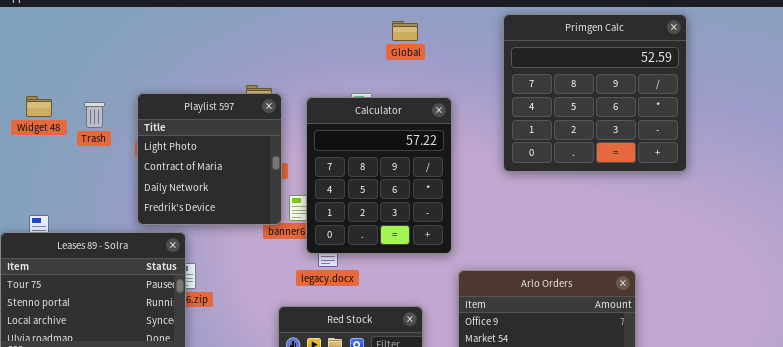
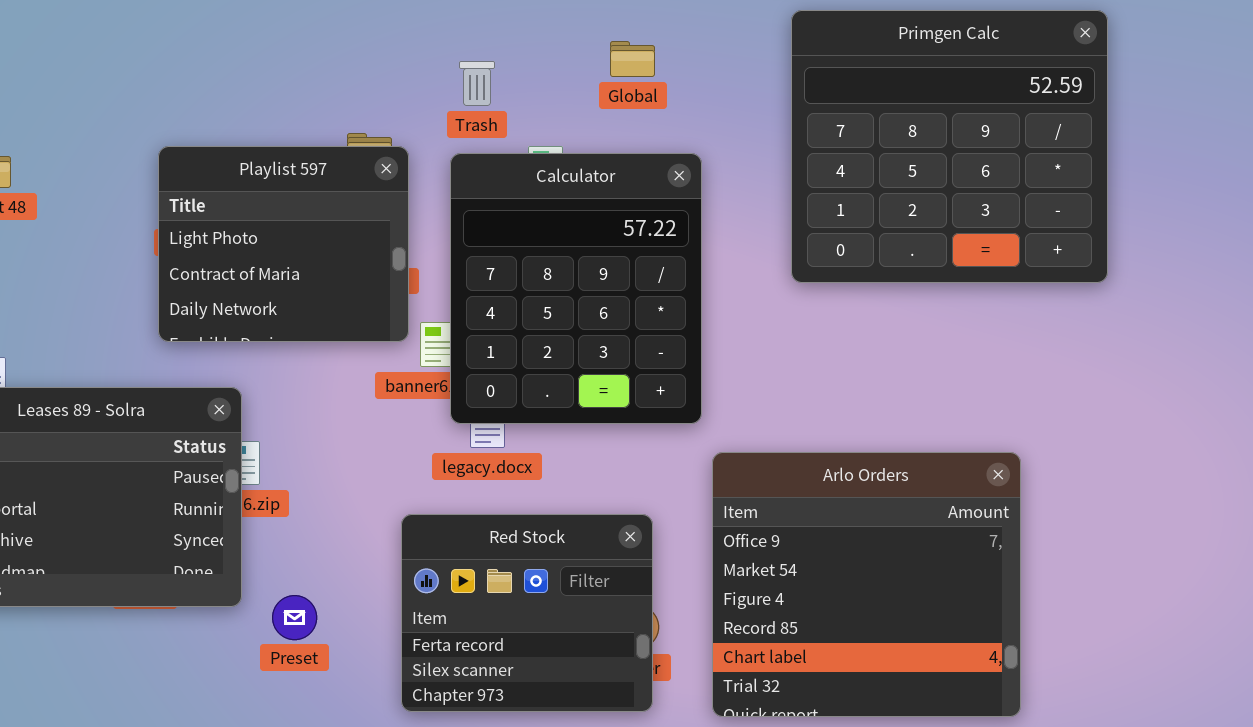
Global: [392,21,418,41] -> [610,41,655,77], moved
Playlist 597: [137,93,282,225] -> [158,146,409,342], resized
Trash: [84,102,105,128] -> [459,61,495,106], moved

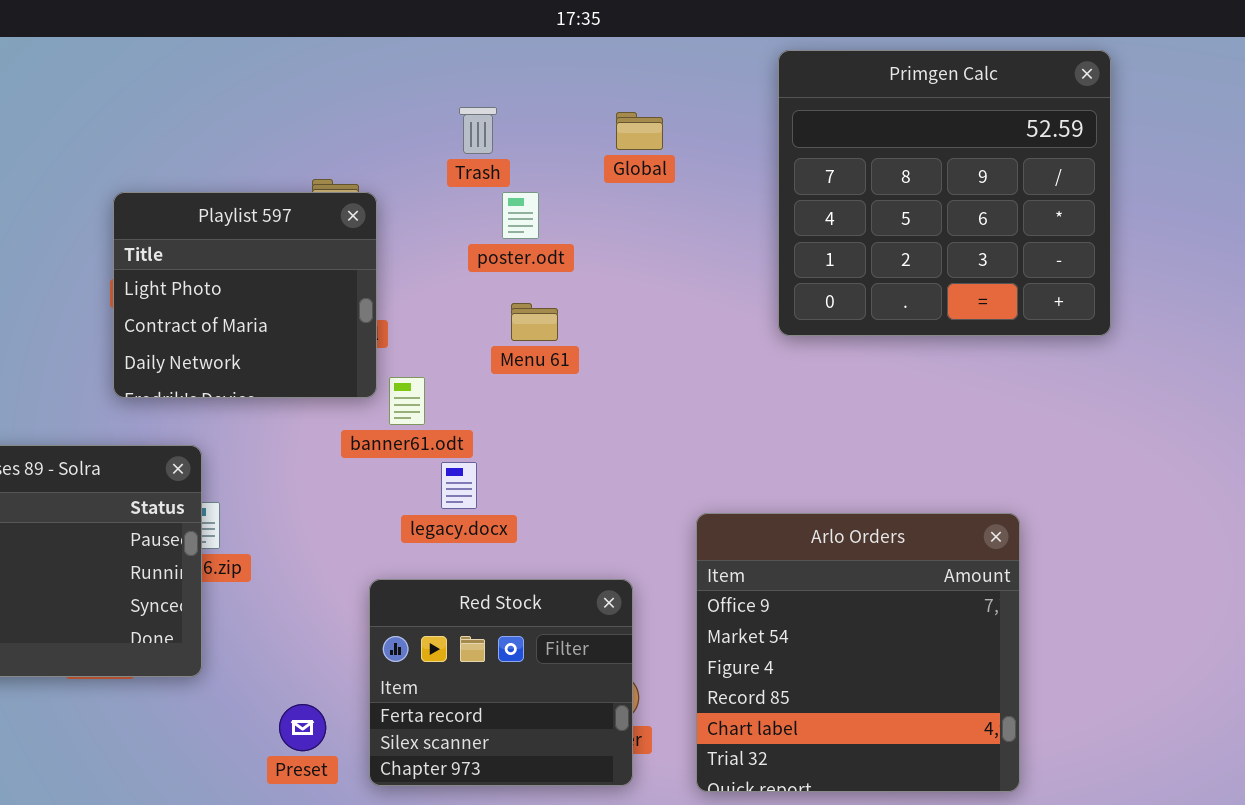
Global: [610,41,655,77] -> [616,112,663,150], moved
Trash: [459,61,495,106] -> [459,107,497,154], moved
Calculator: [450,153,702,424] -> none, closed
Preset: [272,595,317,640] -> [279,704,326,751], moved

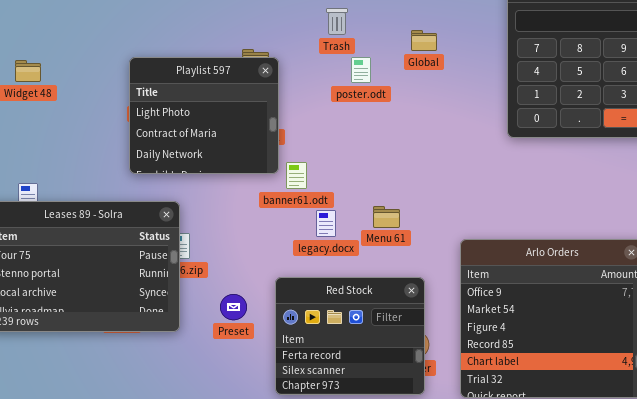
Global: [616,112,663,150] -> [411,30,437,51], moved
Menu 61: [511,303,558,341] -> [373,206,400,228], moved
Preset: [279,704,326,751] -> [220,294,247,320], moved

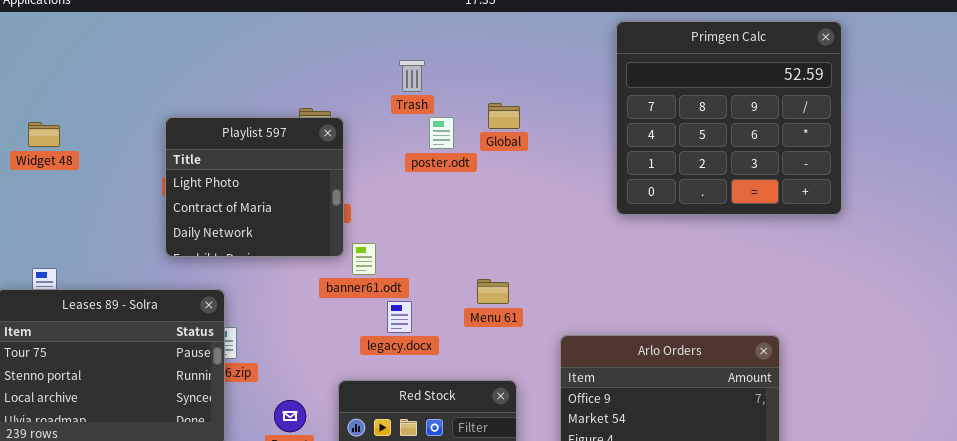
Global: [411,30,437,51] -> [488,103,520,129], moved
Menu 61: [373,206,400,228] -> [477,279,509,304], moved

